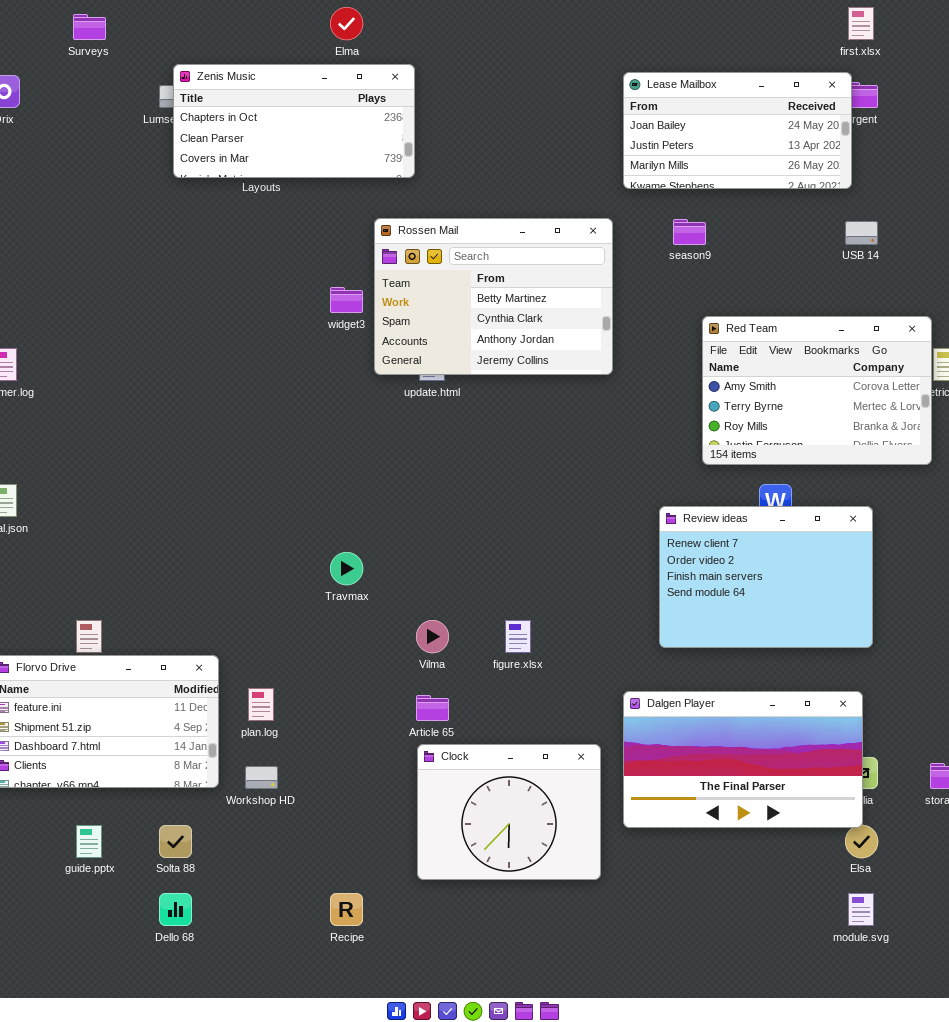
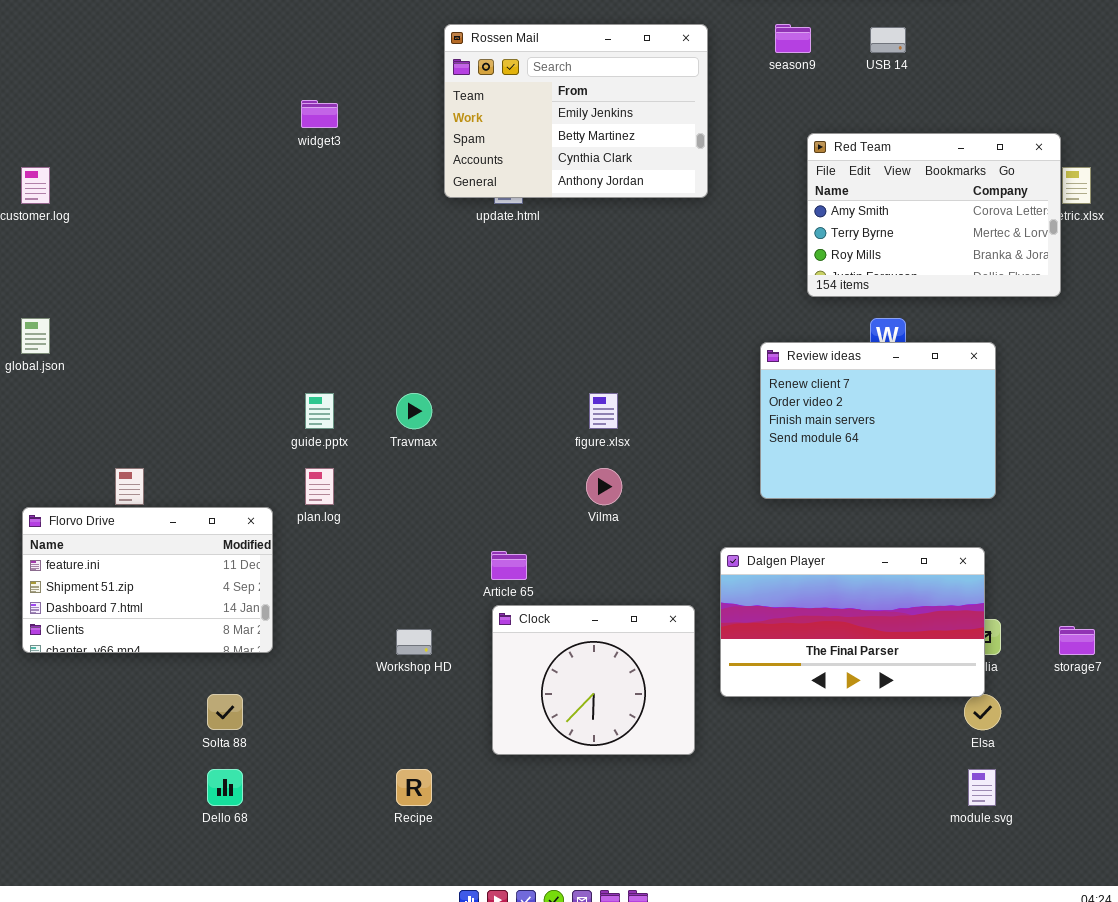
Rossen Mail: [374,218,613,375] -> [444,24,708,198], scrolled up 1 row
USB 14: [845,221,878,245] -> [870,27,906,53], moved
widget3: [330,287,363,313] -> [301,100,338,128], moved
Vilma: [416,620,449,653] -> [586,468,622,505], moved
figure.xlsx: [505,620,531,653] -> [589,393,618,429], moved
plan.log: [248,688,274,721] -> [305,468,334,505], moved
Workshop HD: [245,766,278,789] -> [396,629,432,655], moved
guide.pptx: [76,825,102,858] -> [305,393,334,429], moved

